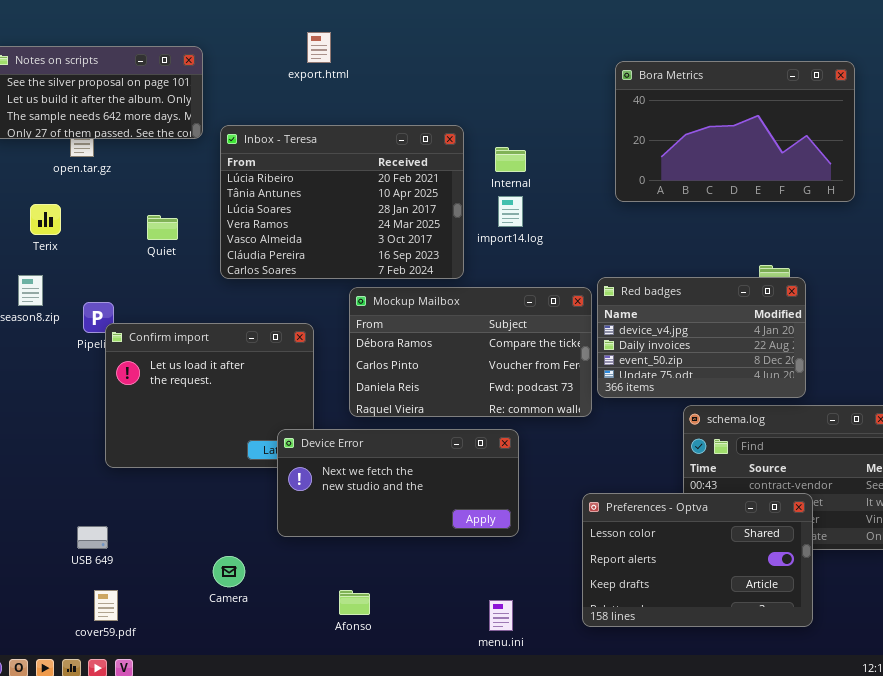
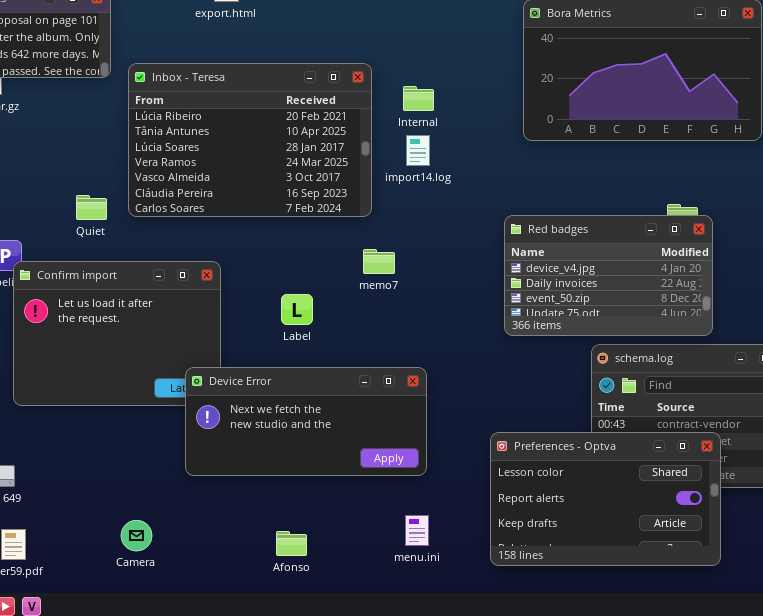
Quiet: [147,215,178,240] -> [76,195,107,220], moved
Mockup Mailbox: [349,287,592,417] -> none, closed
Camera: [213,556,245,587] -> [121,520,152,551], moved
Afonso: [339,590,370,615] -> [276,531,307,556], moved
menu.ini: [489,600,513,631] -> [405,515,429,546], moved

